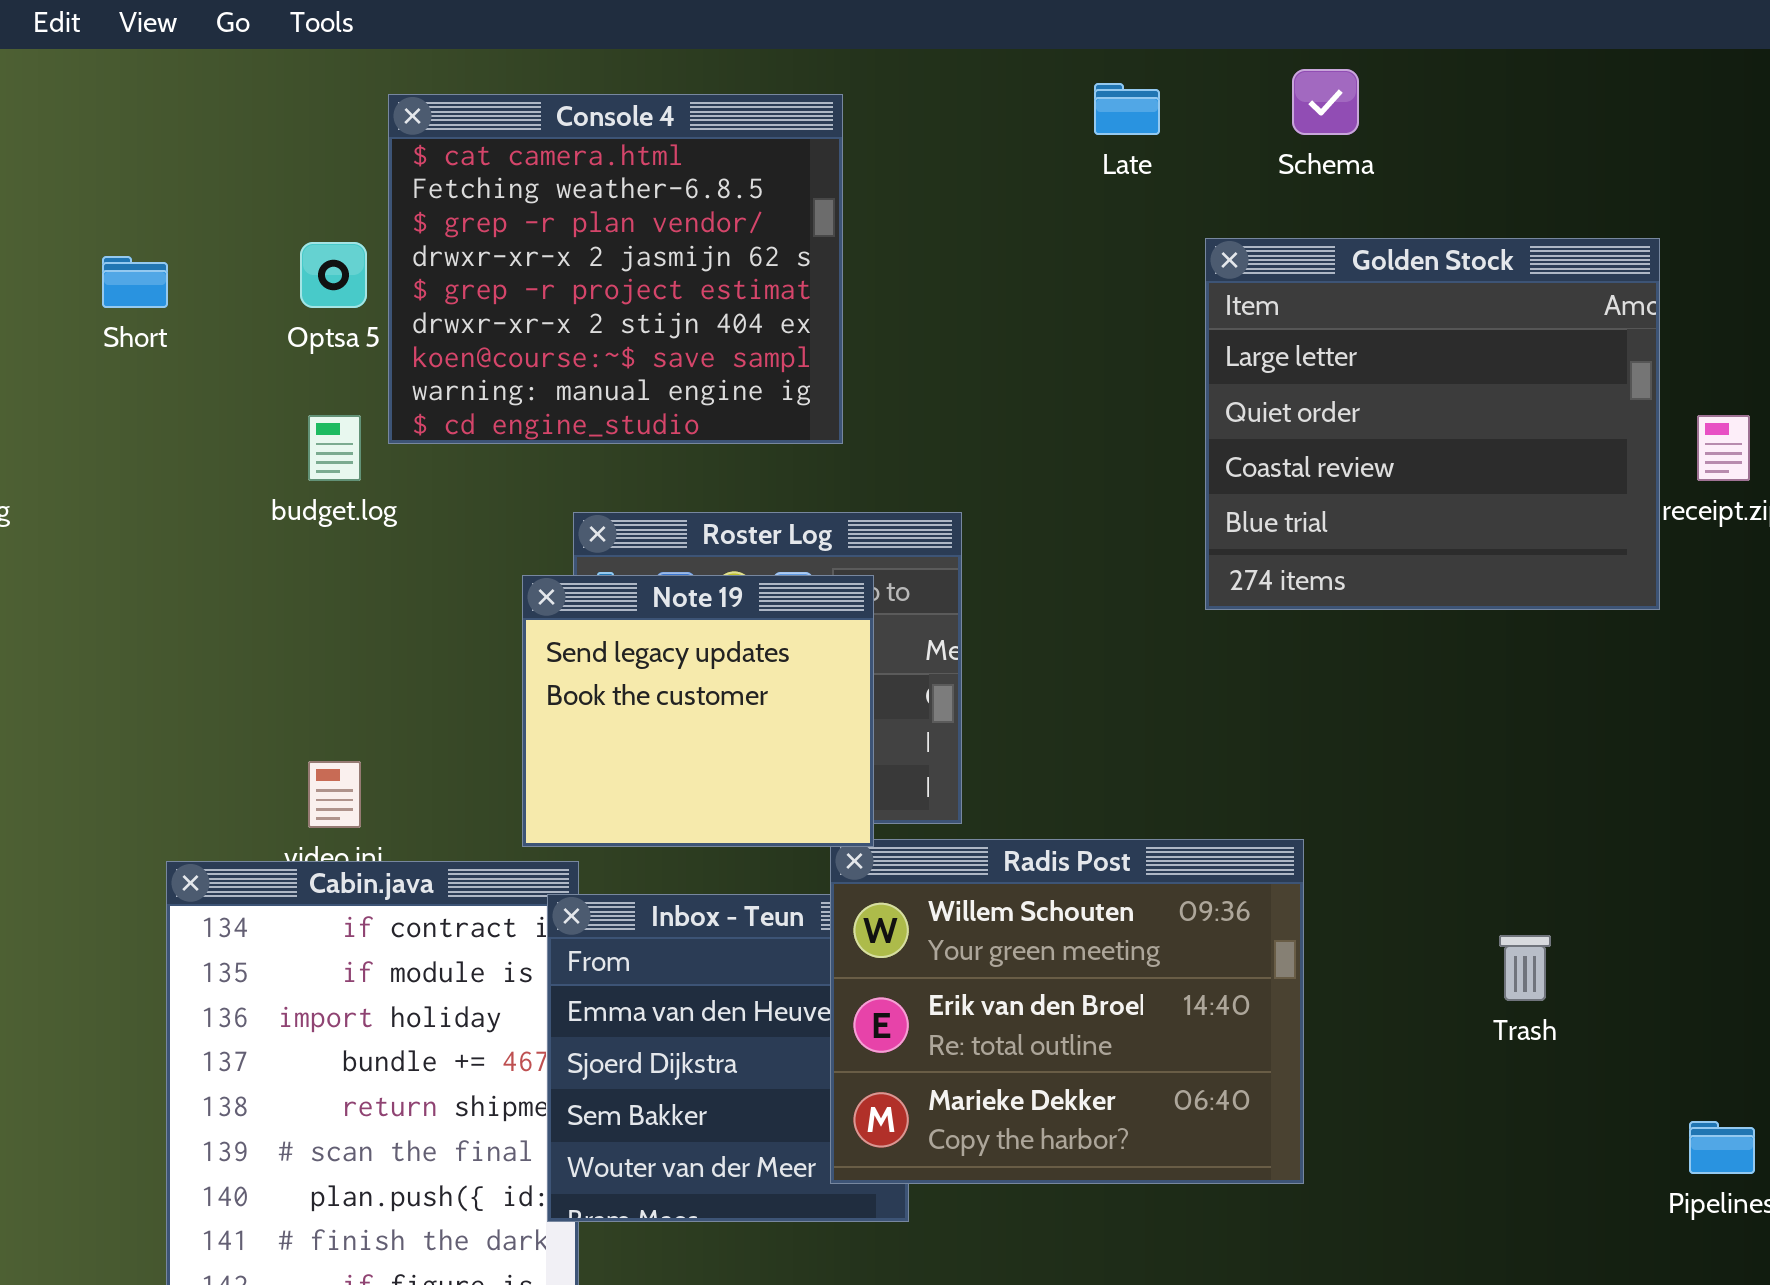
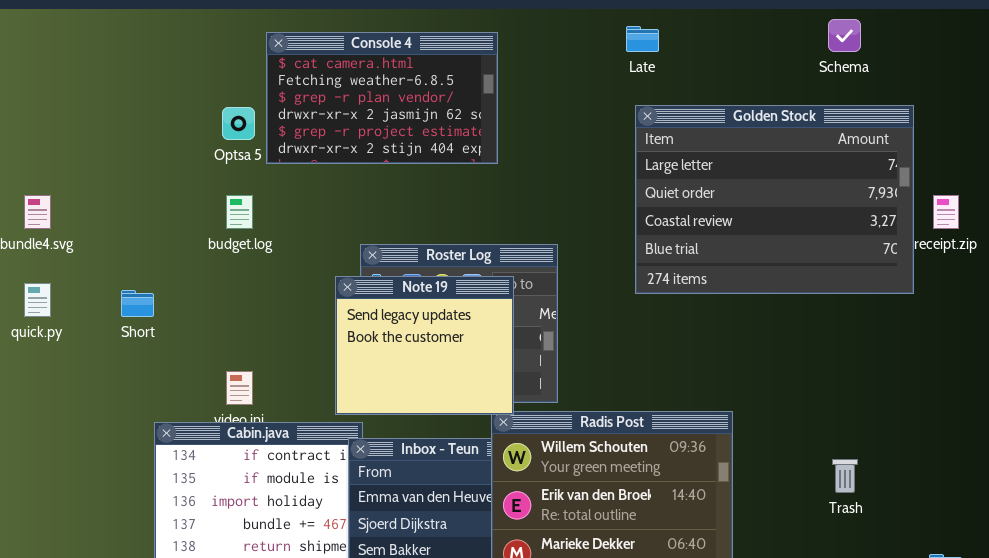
Schema: [1292,69,1359,135] -> [828,19,861,52], moved
Console 4: [388,94,843,444] -> [266,32,498,164], resized
Golden Stock: [1205,238,1660,610] -> [635,105,914,294], resized
Short: [102,256,168,308] -> [121,290,154,317], moved

